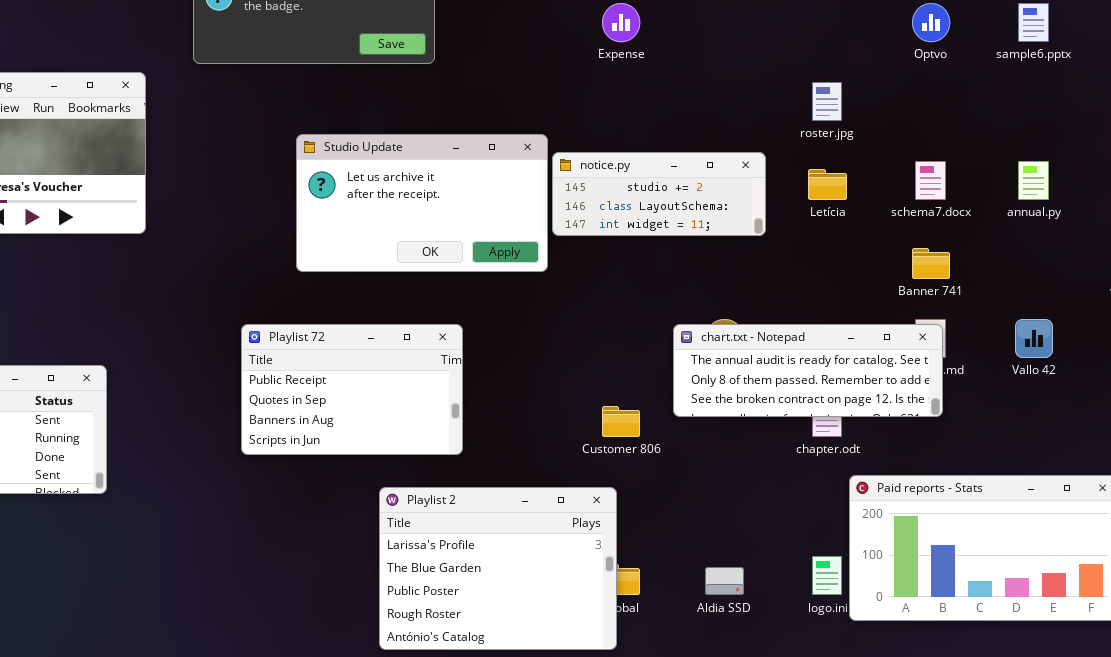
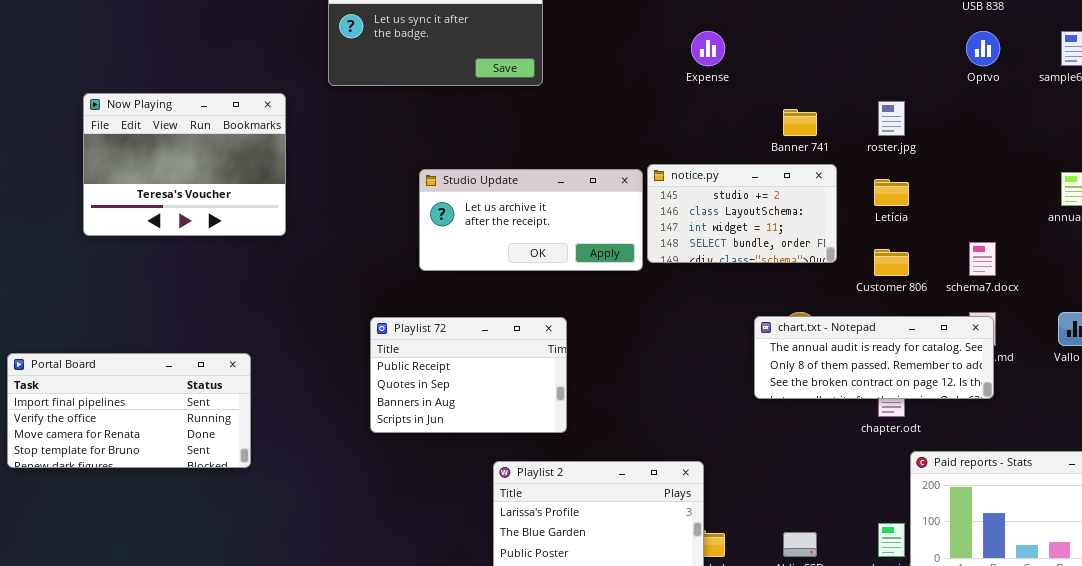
Studio Update: [296,134,548,272] -> [419,169,643,271], resized
notice.py: [552,152,766,236] -> [647,164,837,263], resized
schema7.docx: [915,161,946,200] -> [969,242,996,276], moved
Banner 741: [912,248,950,279] -> [783,109,817,136], moved
Customer 806: [602,406,640,437] -> [874,249,909,276], moved

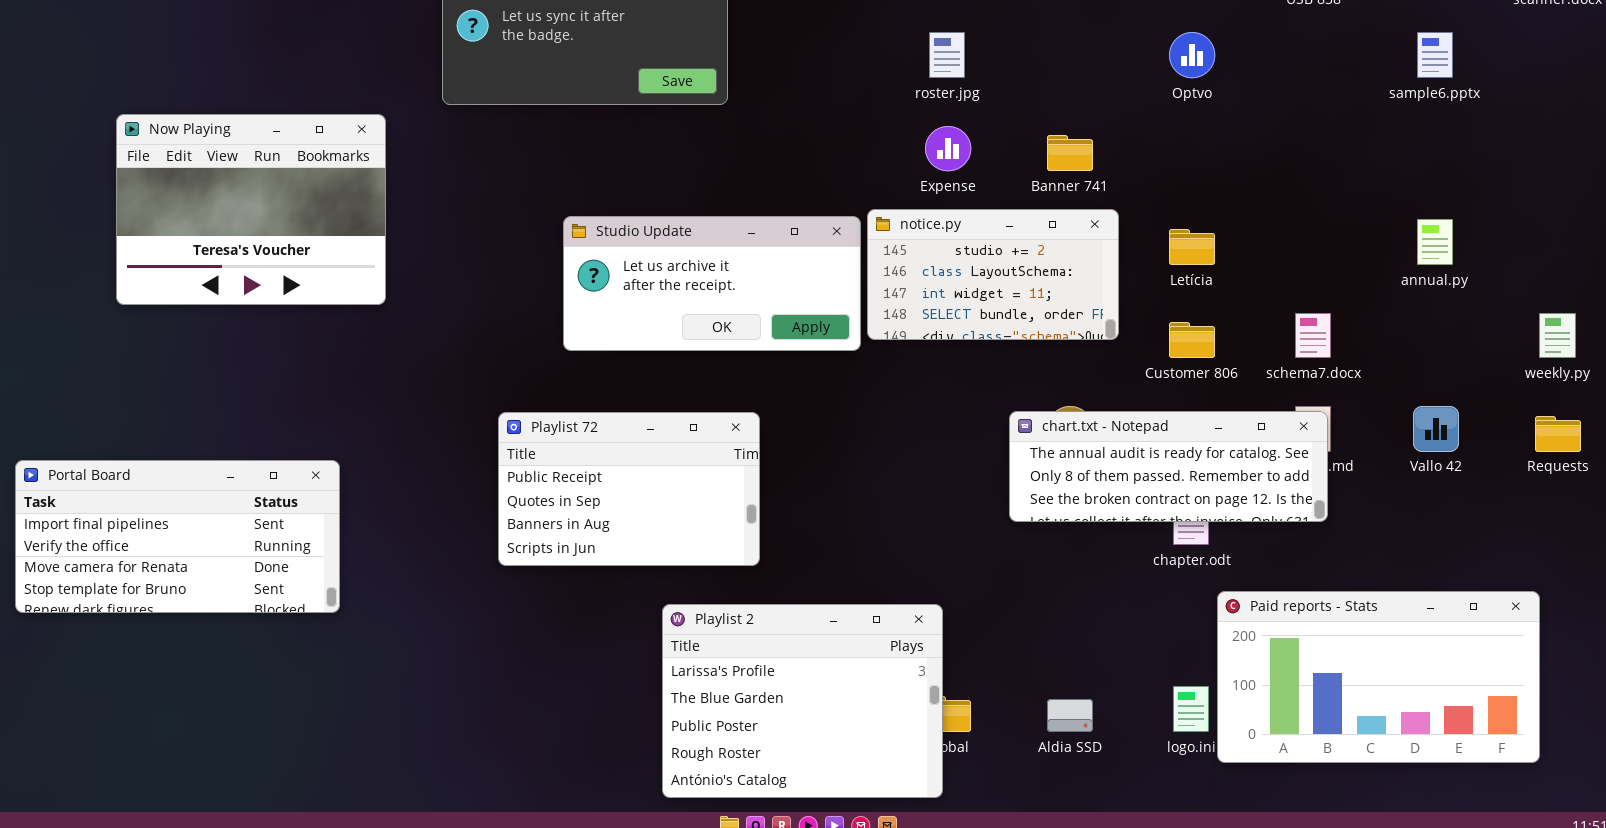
Expense: [691,31,725,66] -> [925,126,971,171], moved
Optvo: [966,31,1000,66] -> [1169,32,1215,78], moved
roster.jpg: [878,101,905,136] -> [929,32,965,78], moved

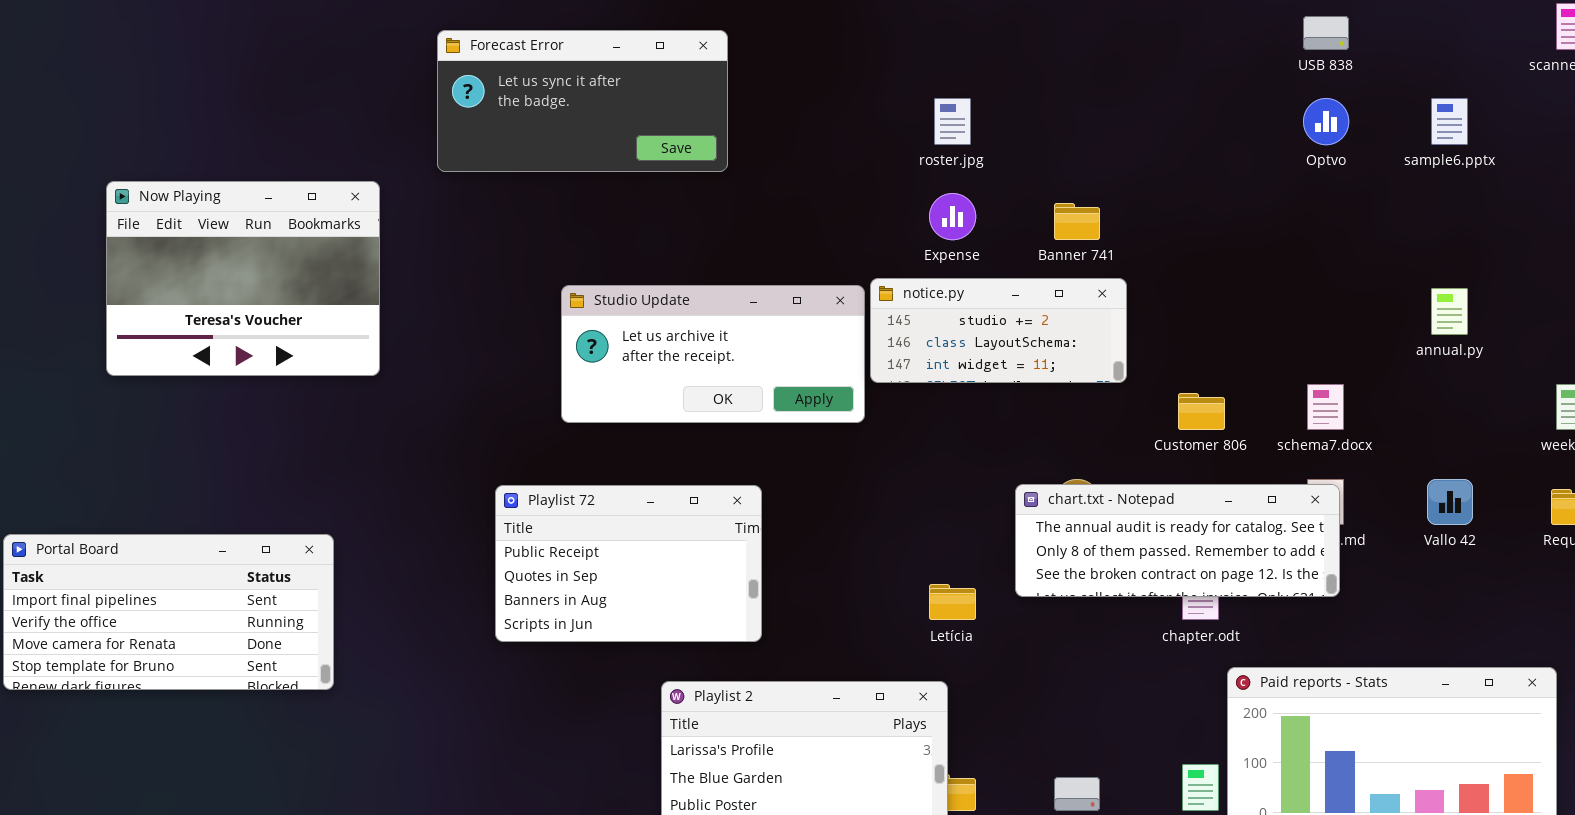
Optvo: [1169,32,1215,78] -> [1303,98,1349,145], moved
notice.py: [867,209,1119,340] -> [870,278,1127,383], resized
Letícia: [1169,229,1215,265] -> [929,584,976,620], moved

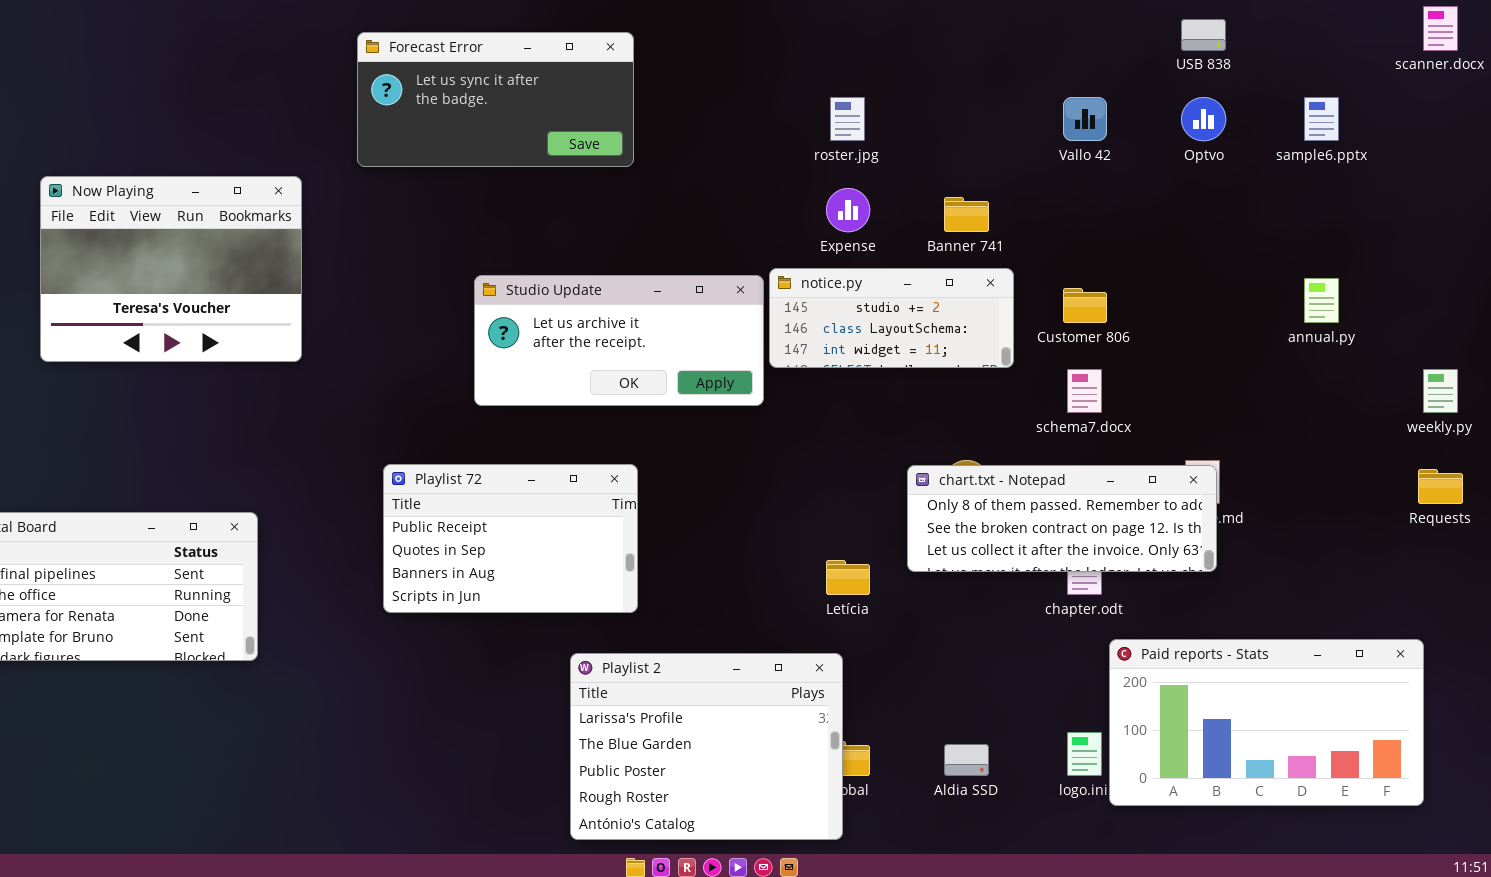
schema7.docx: [1307,384,1344,430] -> [1067,369,1102,413], moved
Customer 806: [1178,393,1225,430] -> [1063,288,1107,323], moved
Vallo 42: [1427,479,1473,525] -> [1063,97,1107,141], moved
chart.txt - Notepad: [1015,484,1340,597] -> [907,465,1217,572], scrolled down 1 row
Playlist 72: [495,485,762,642] -> [383,464,638,613], moved

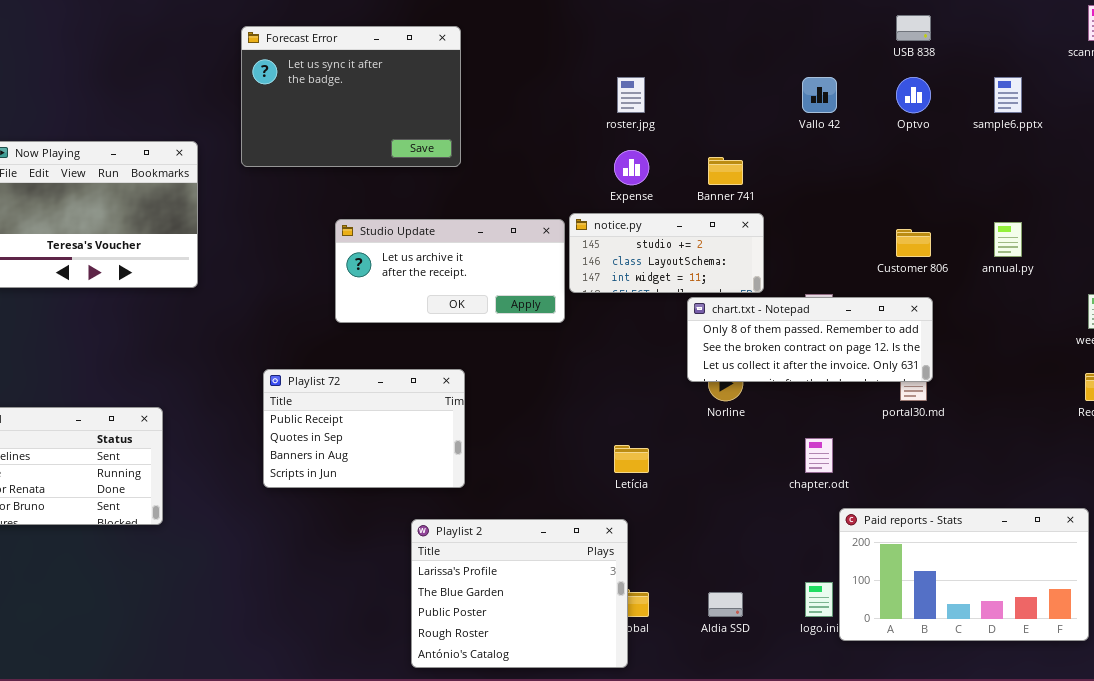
Forecast Error: [357,32,634,167] -> [241,26,461,167], resized
Customer 806: [1063,288,1107,323] -> [896,229,931,257], moved
chart.txt - Notepad: [907,465,1217,572] -> [687,297,933,382], moved

